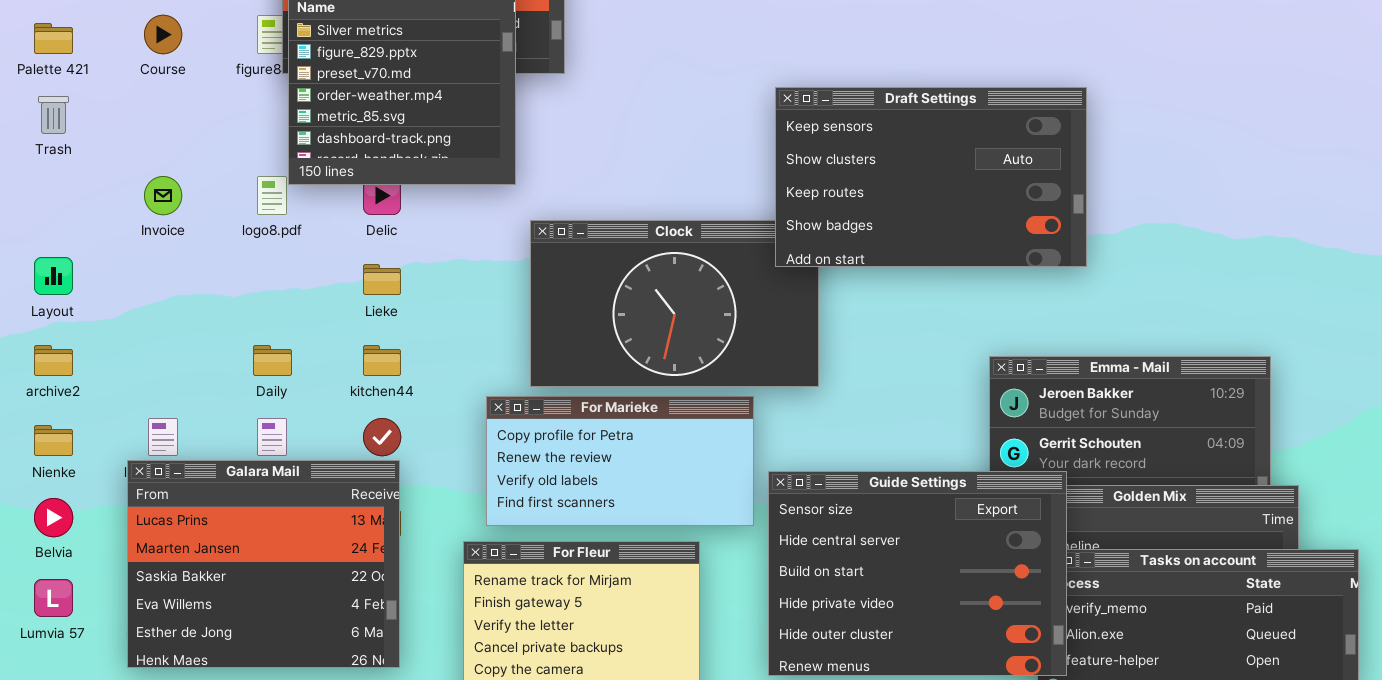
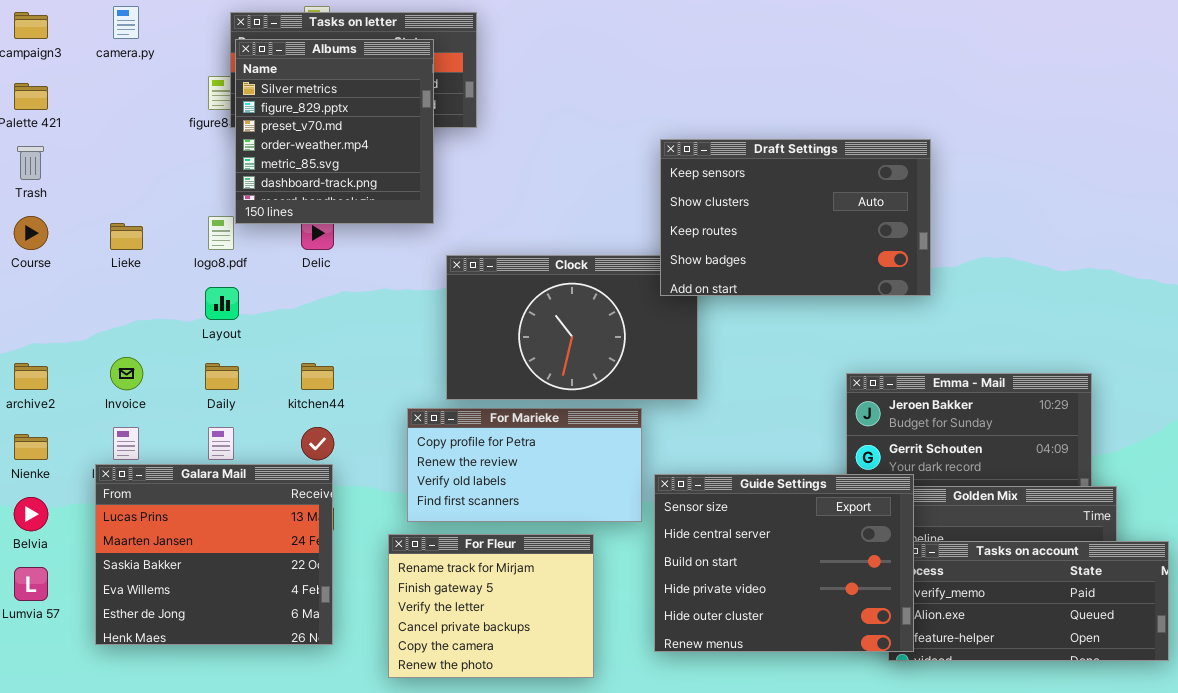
Course: [144,15,182,54] -> [14,216,48,250], moved
Invoice: [144,176,182,215] -> [110,357,143,390], moved
Layout: [34,257,73,295] -> [205,287,239,320], moved
Lieke: [363,264,401,295] -> [110,223,143,250], moved

